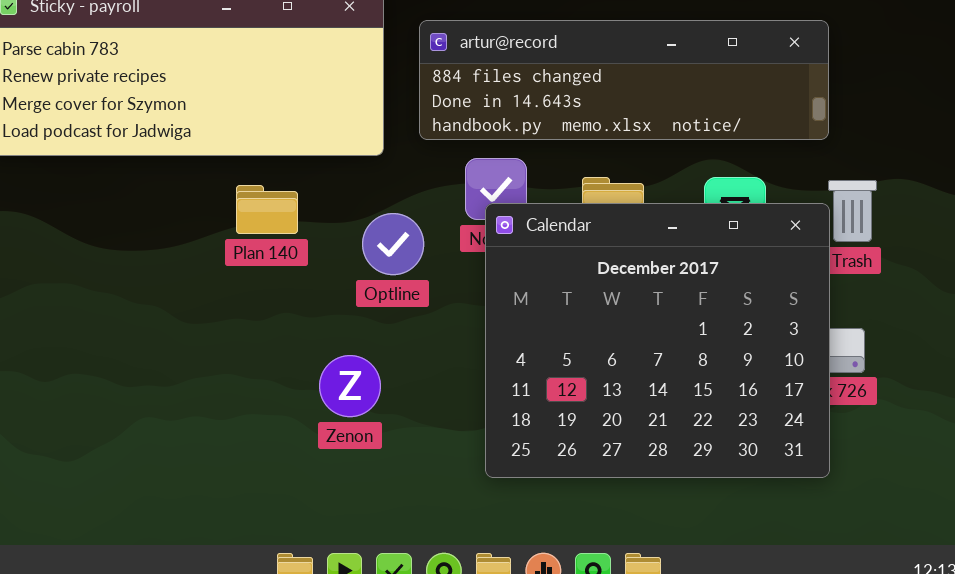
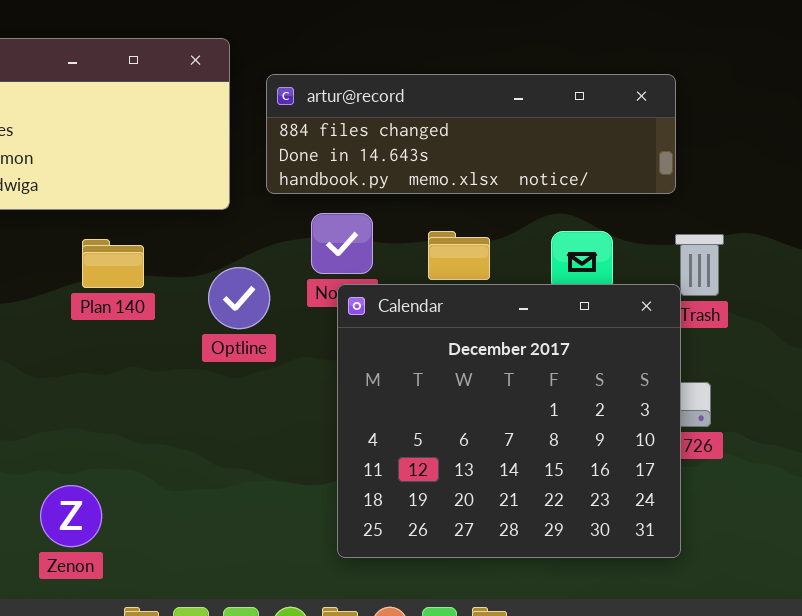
Calendar: [485,203,830,478] -> [337,284,681,558], moved
Zenon: [319,355,381,417] -> [40,485,102,547], moved

